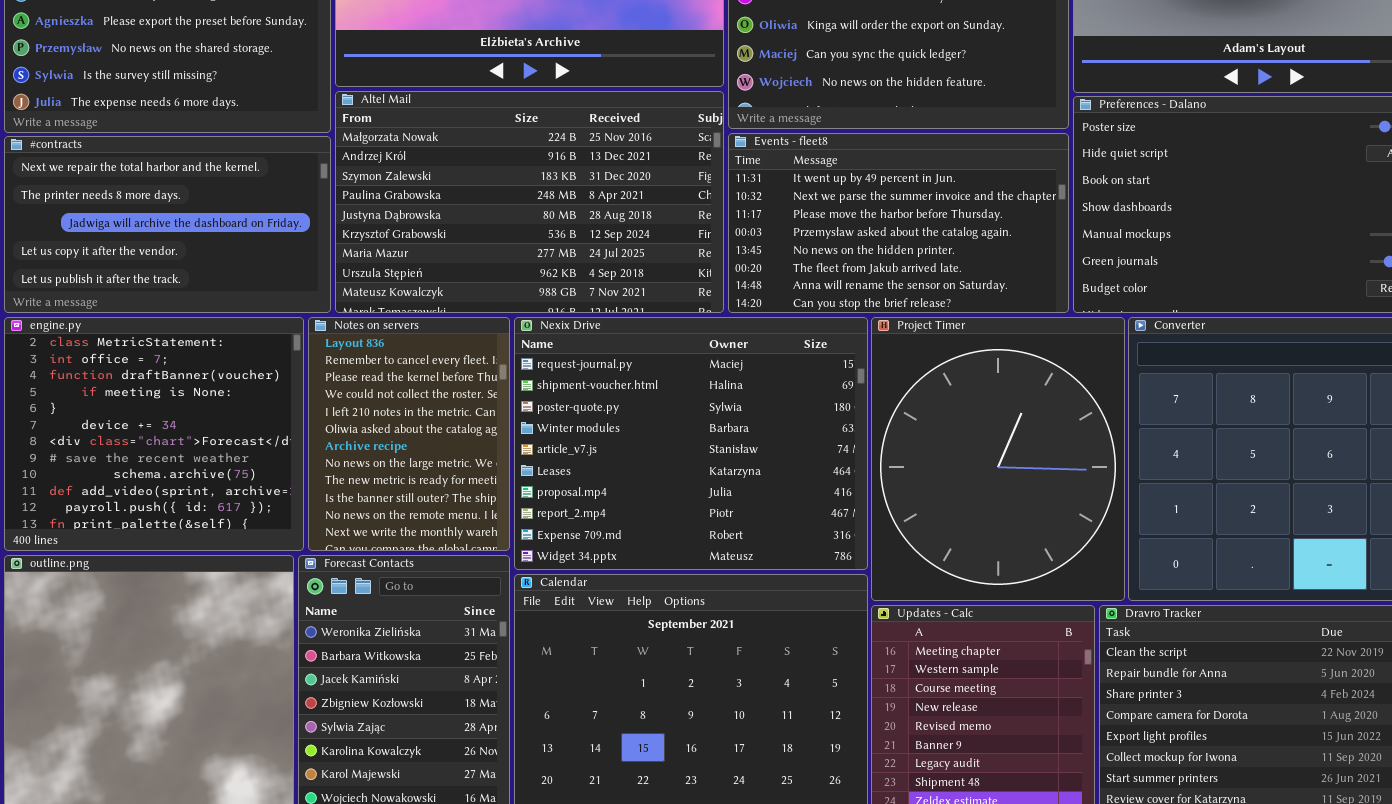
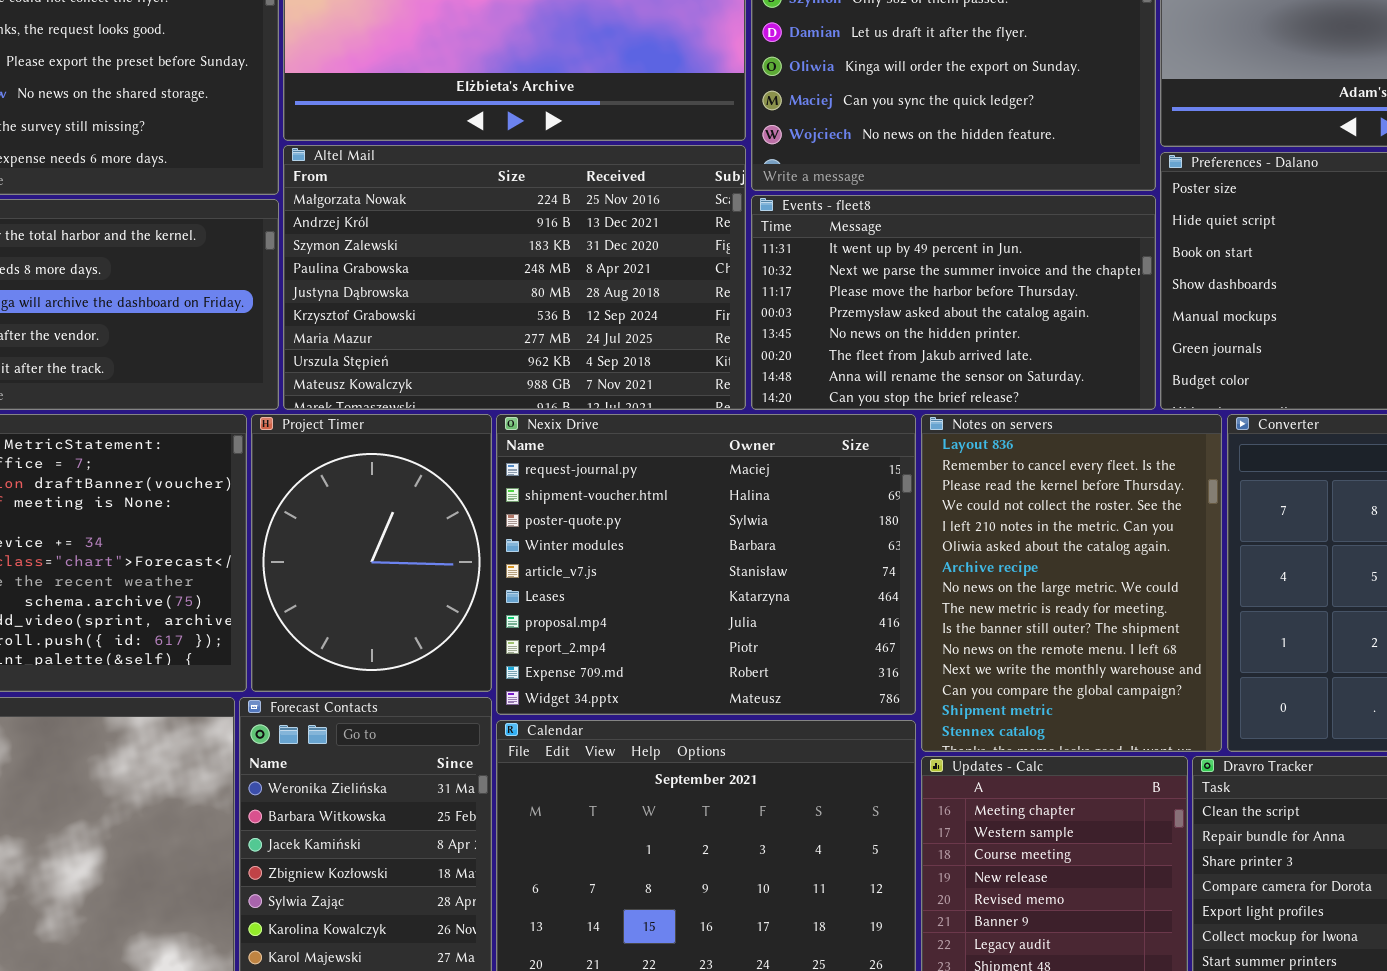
Notes on servers: [308,317,510,551] -> [921,414,1222,752], moved, resized
Project Timer: [871,317,1125,601] -> [251,414,492,692], moved, resized

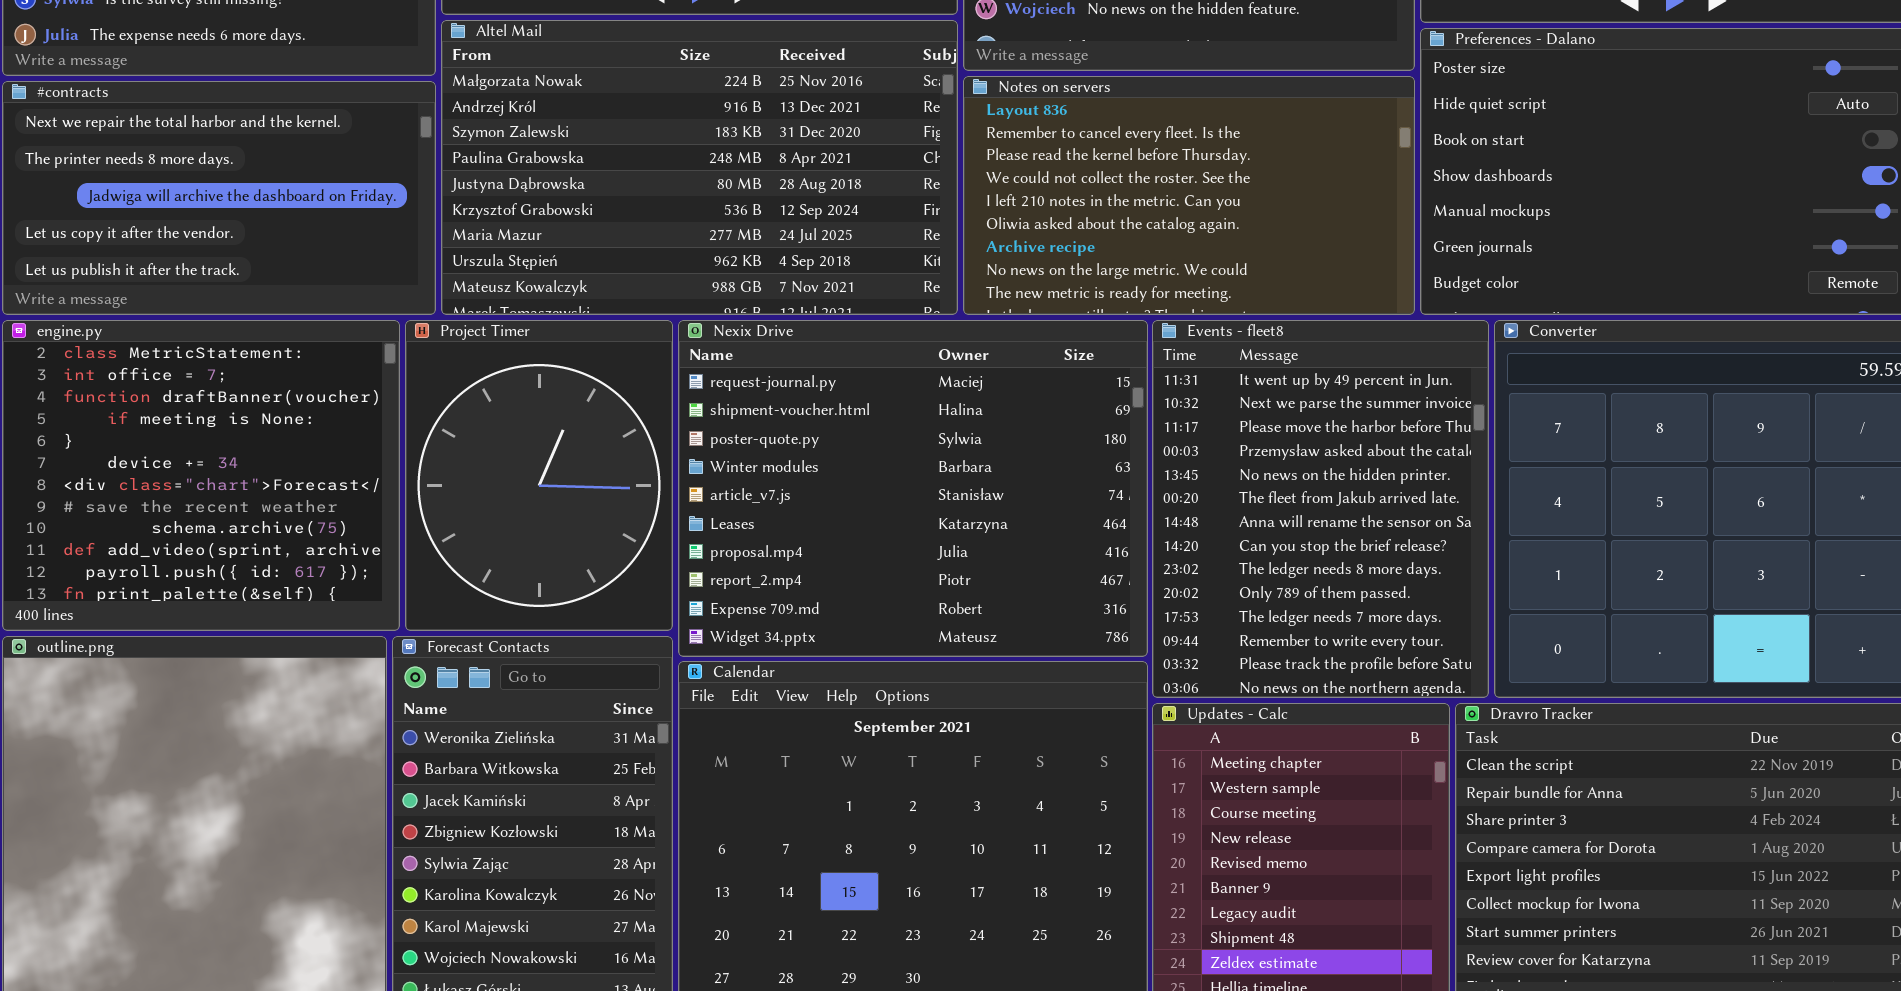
Events - fleet8: [751,195,1156,410] -> [1152,320,1489,698], moved, resized
Notes on servers: [921,414,1222,752] -> [963,76,1415,315], moved, resized

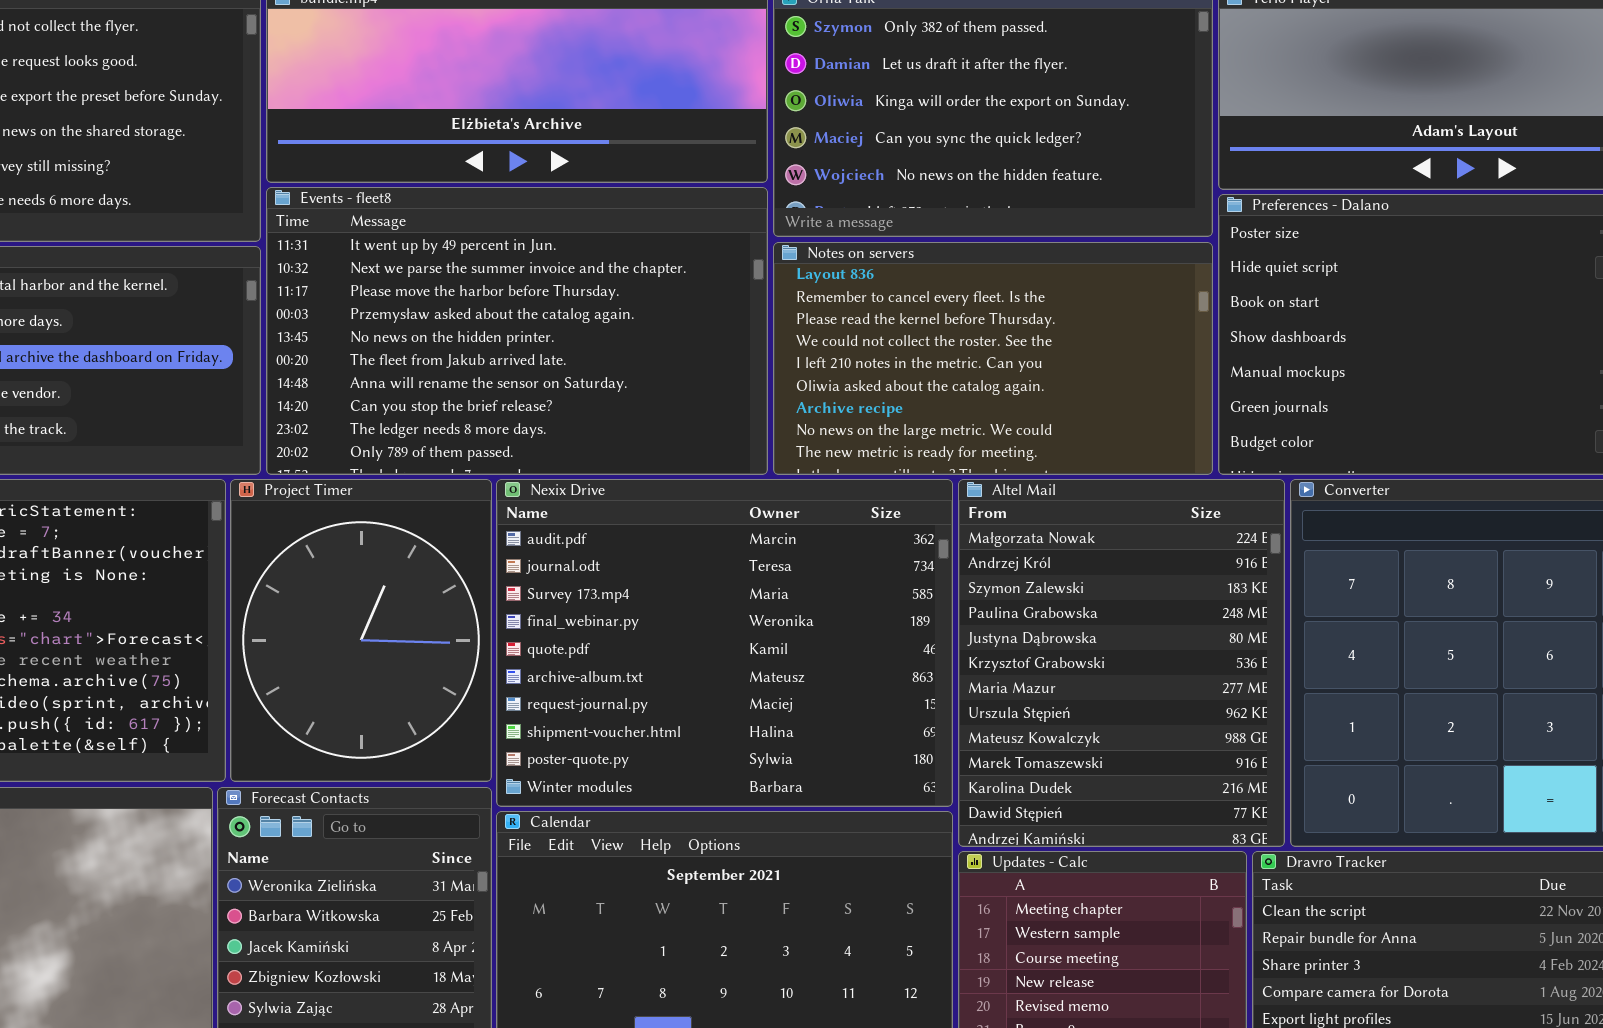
Altel Mail: [441,20,958,315] -> [958,479,1285,847], moved, resized
Nexix Drive: [678,320,1148,657] -> [496,479,953,807], scrolled up 6 rows
Events - fleet8: [1152,320,1489,698] -> [266,187,768,475], moved, resized

